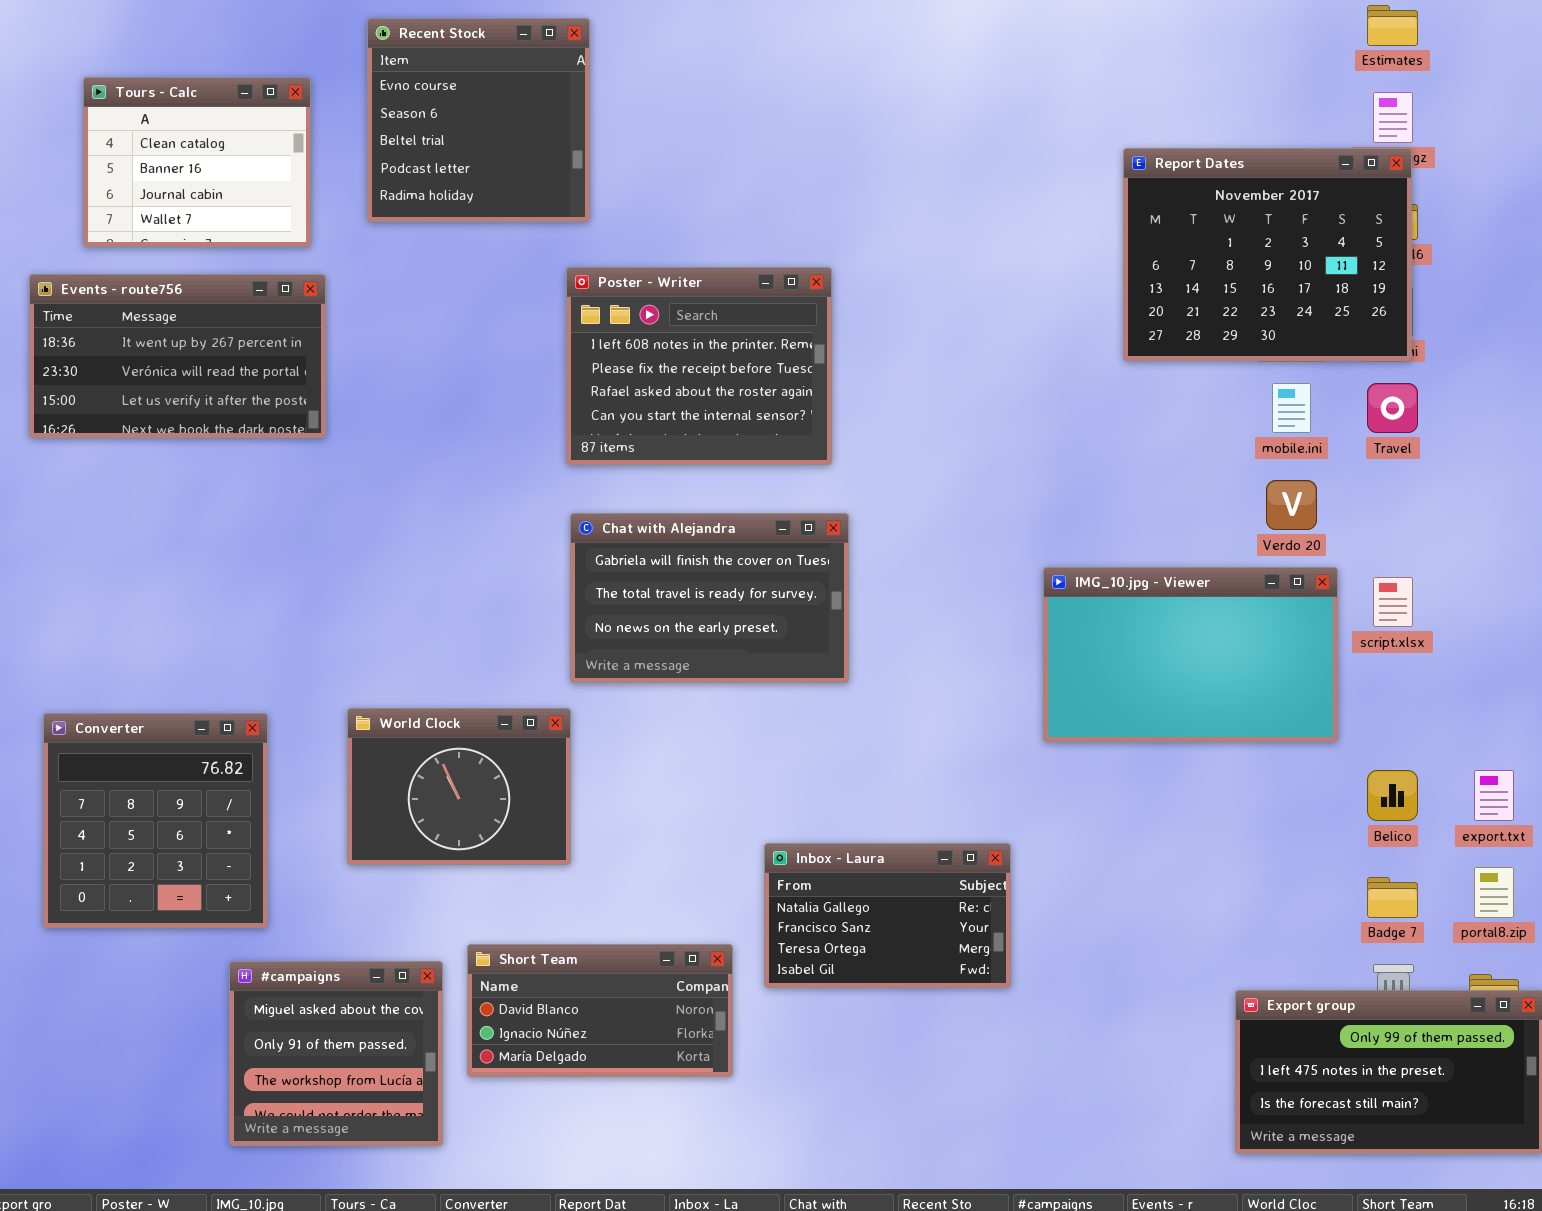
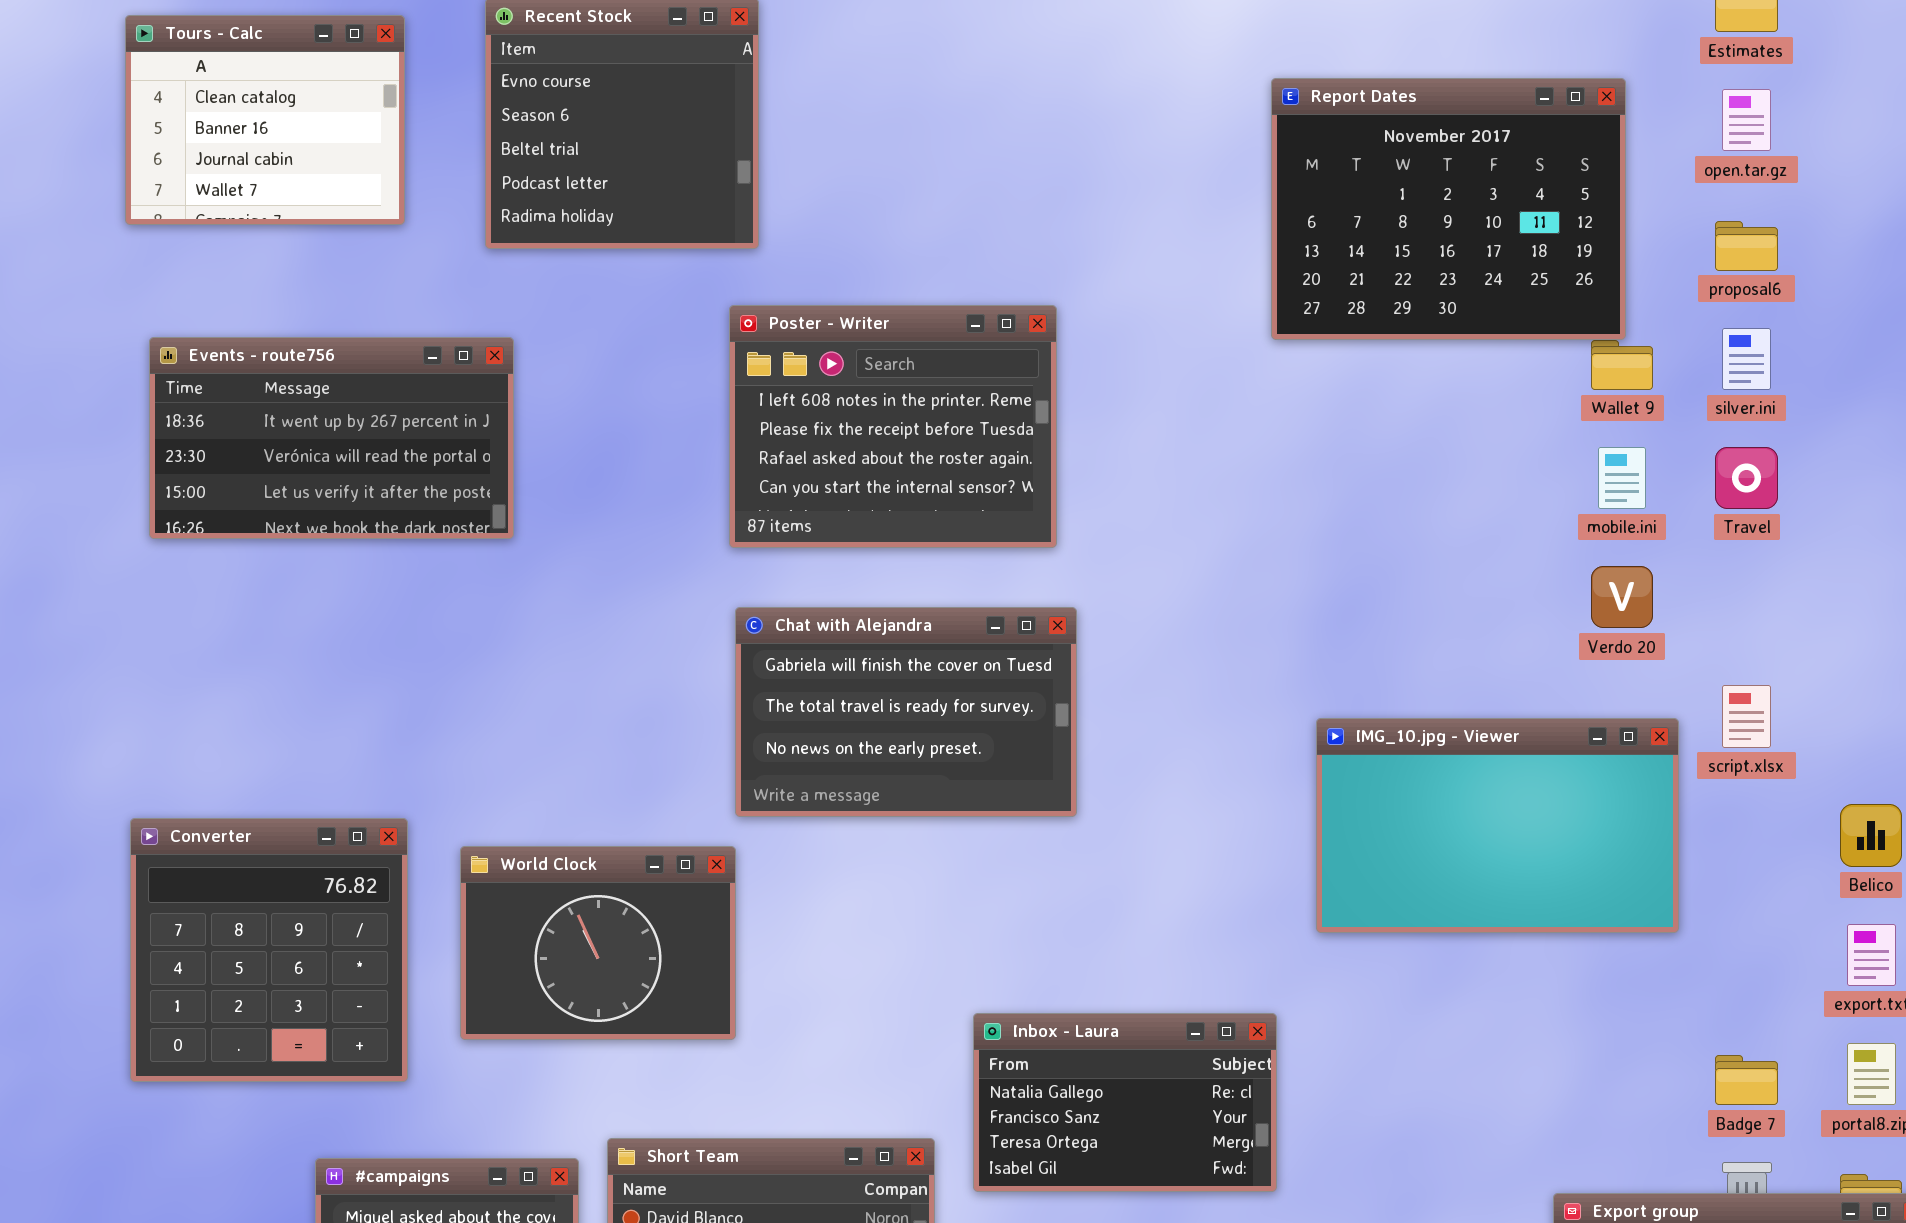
Tours - Calc: [83,77,311,247] -> [125,15,405,225], moved
Report Dates: [1123,148,1412,361] -> [1271,78,1626,340], moved
Events - route756: [29,274,326,438] -> [149,337,514,539], moved
IMG_10.jpg - Viewer: [1043,567,1338,742] -> [1316,718,1679,933], moved
Converter: [43,713,268,928] -> [130,818,408,1082], moved
Belico: [1367,770,1418,821] -> [1840,804,1902,867], moved

